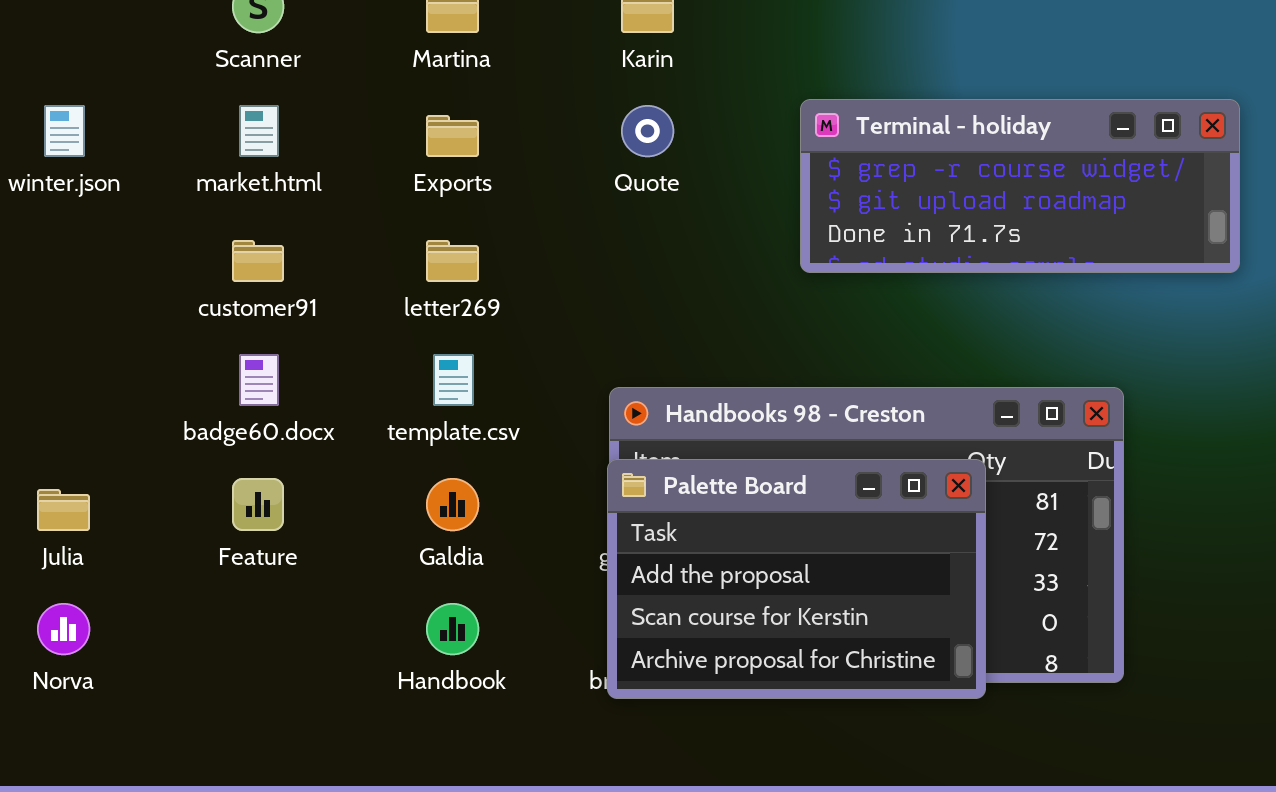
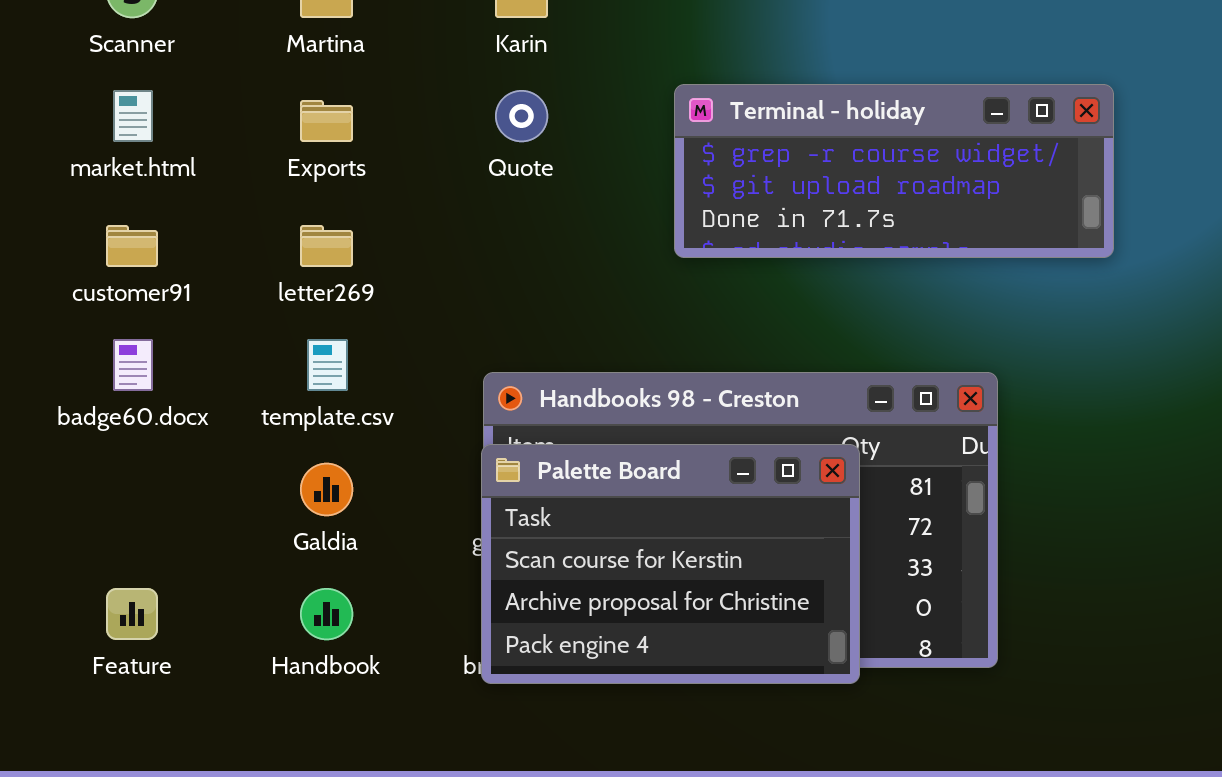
Palette Board: [607,459,986,699] -> [481,444,860,684], scrolled down 1 row
Feature: [232,478,284,531] -> [106,588,158,640], moved

